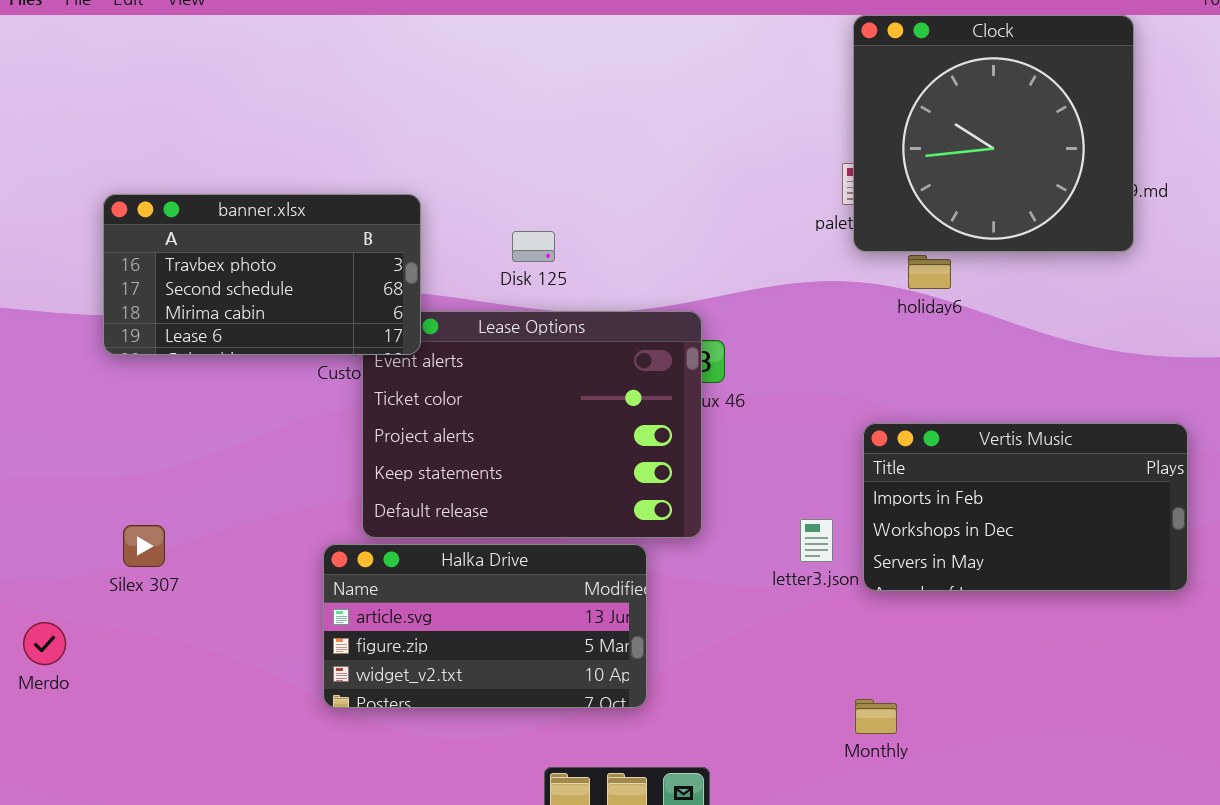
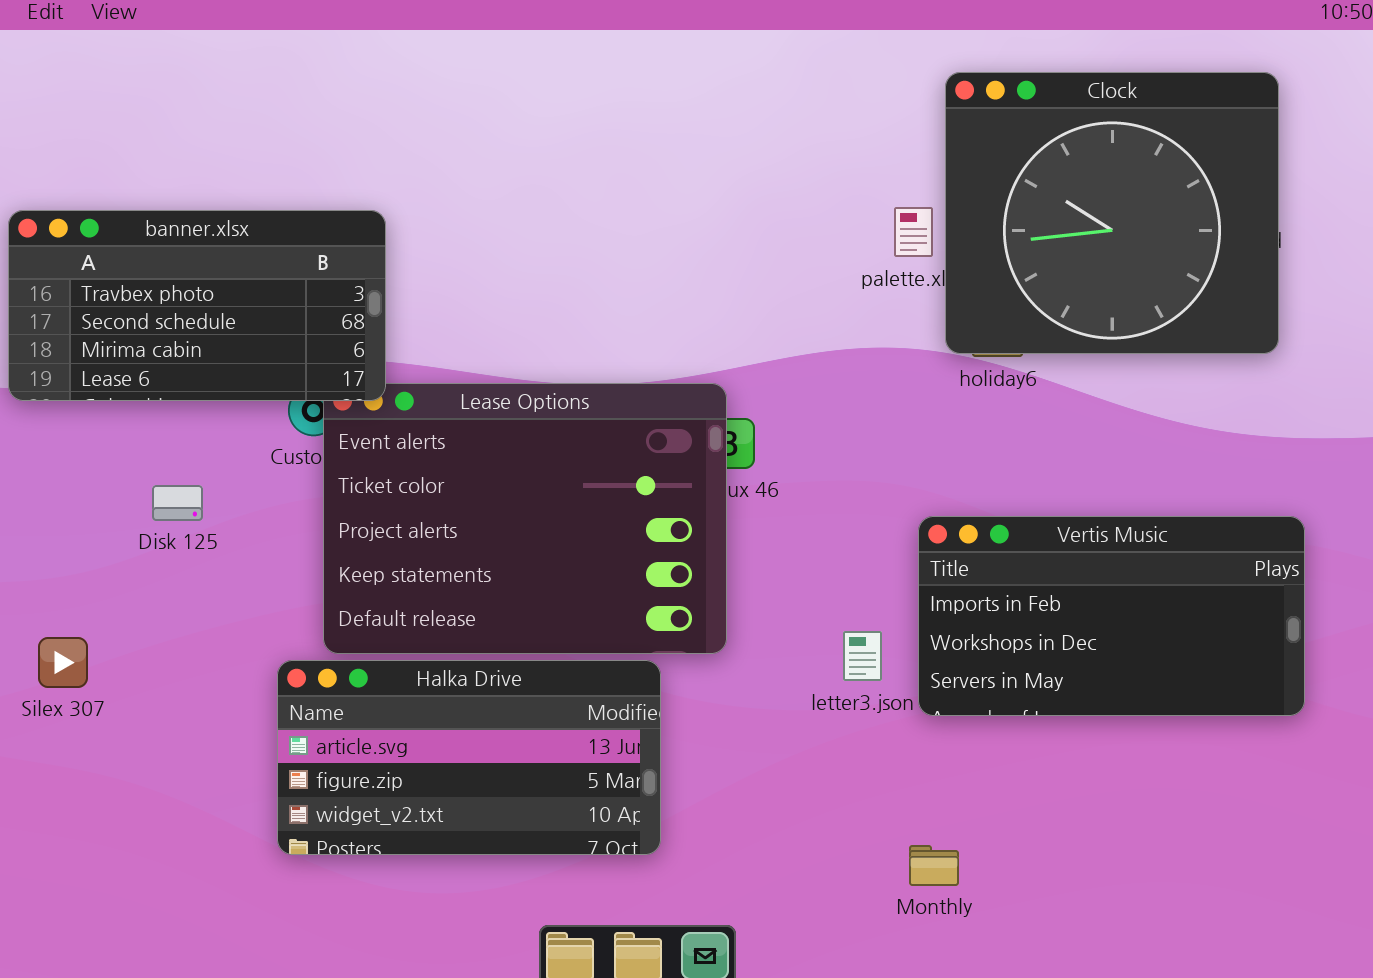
Clock: [853,15,1134,252] -> [945,72,1279,354], moved
banner.xlsx: [103,194,421,355] -> [8,210,386,401], moved
Disk 125: [512,231,555,262] -> [152,485,203,521], moved

